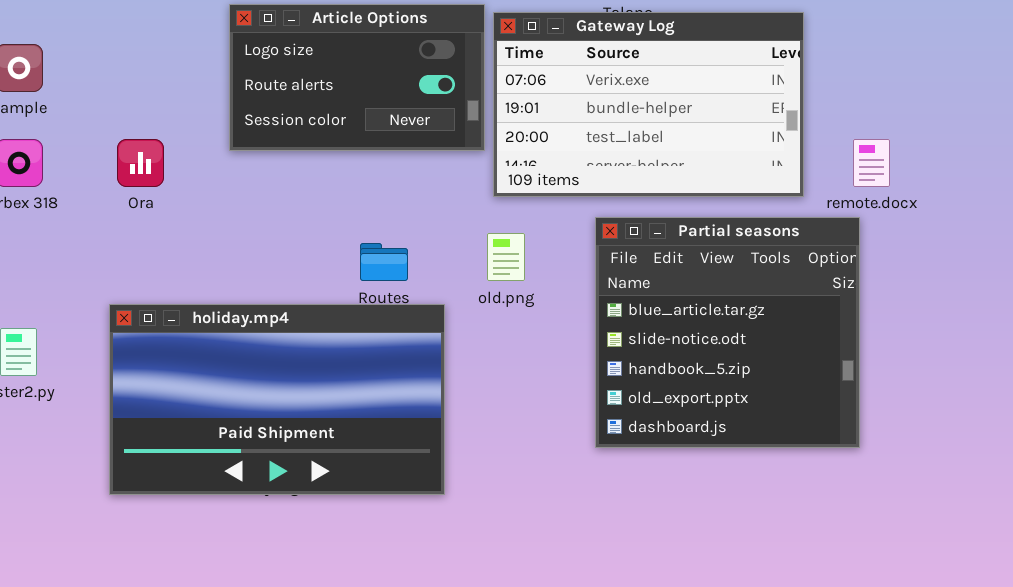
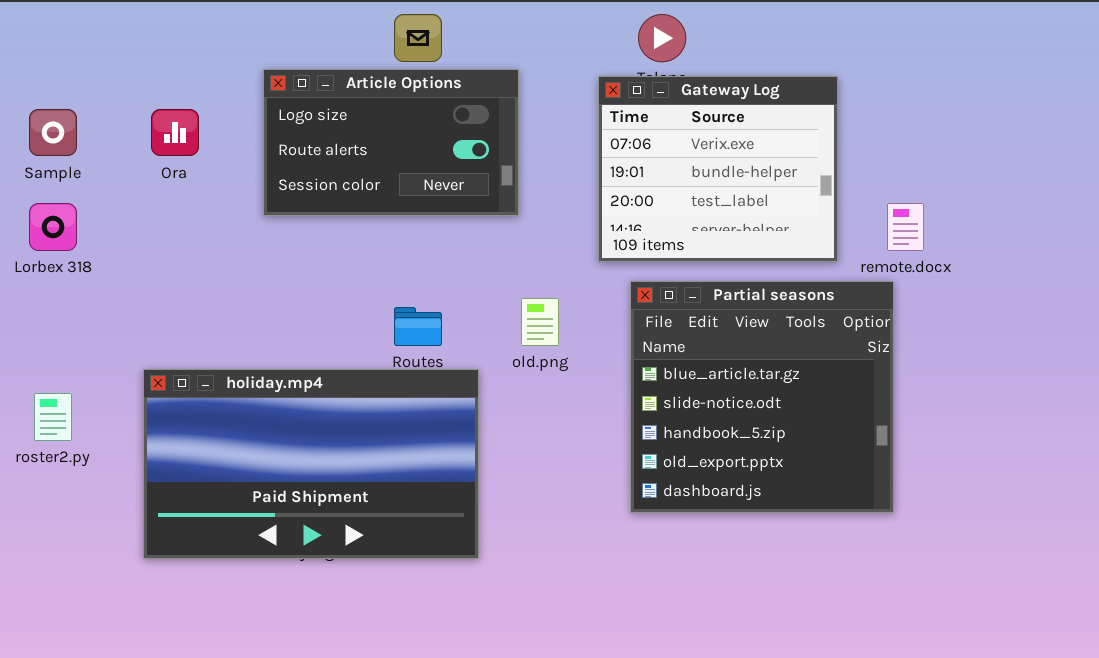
Gateway Log: [493,12,804,197] -> [598,76,838,262], resized
Ora: [117,139,164,187] -> [151,109,199,156], moved

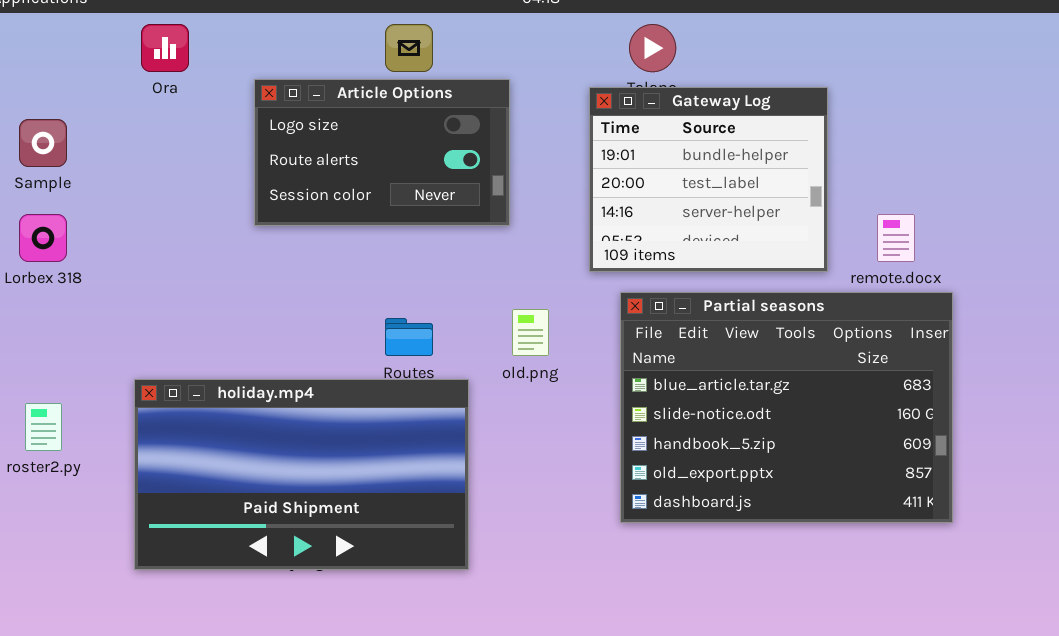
Gateway Log: [598,76,838,262] -> [589,87,828,272], scrolled down 1 row
Ora: [151,109,199,156] -> [141,24,189,72], moved
Partial seasons: [630,281,894,513] -> [620,292,953,523], resized

